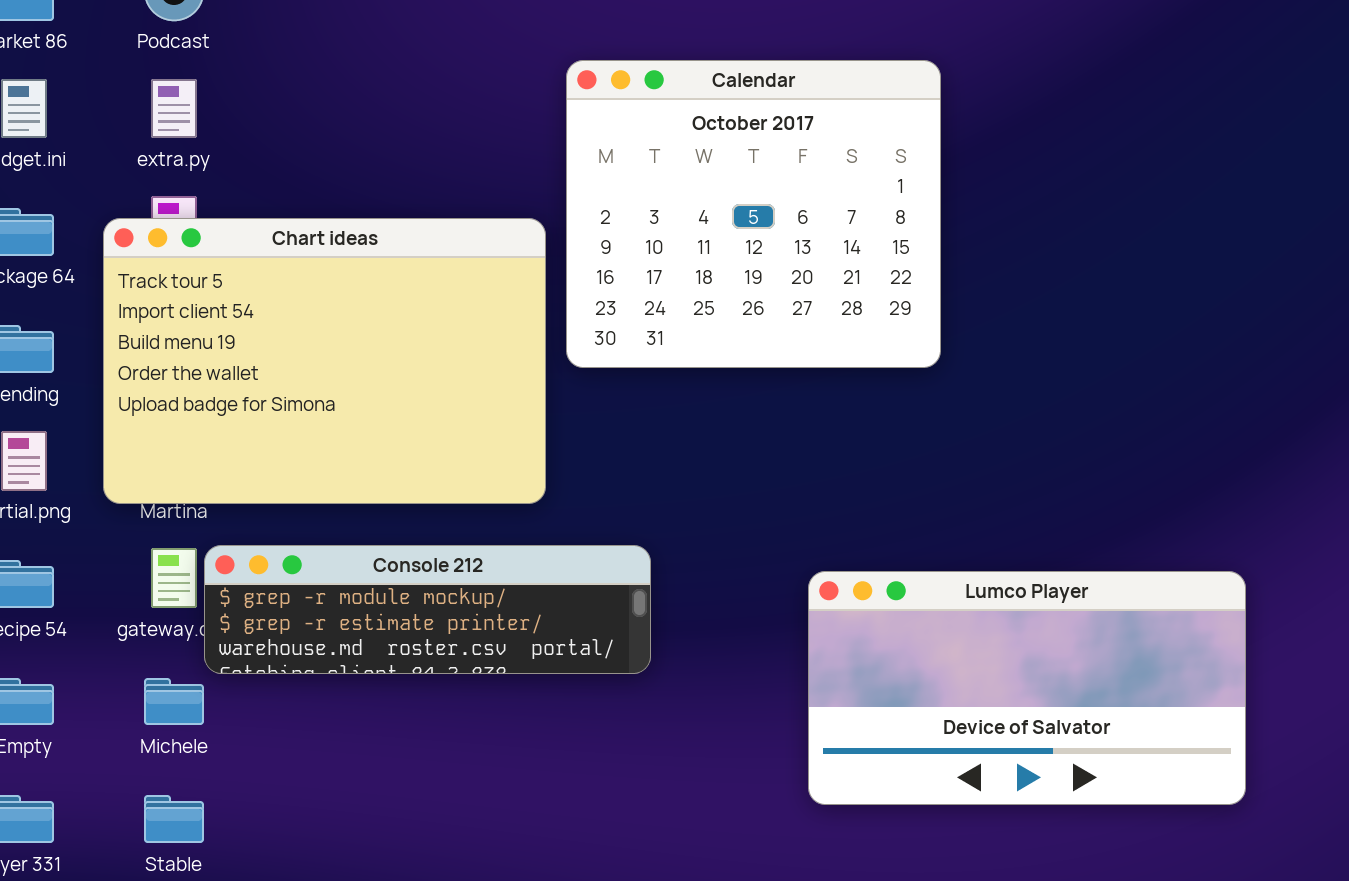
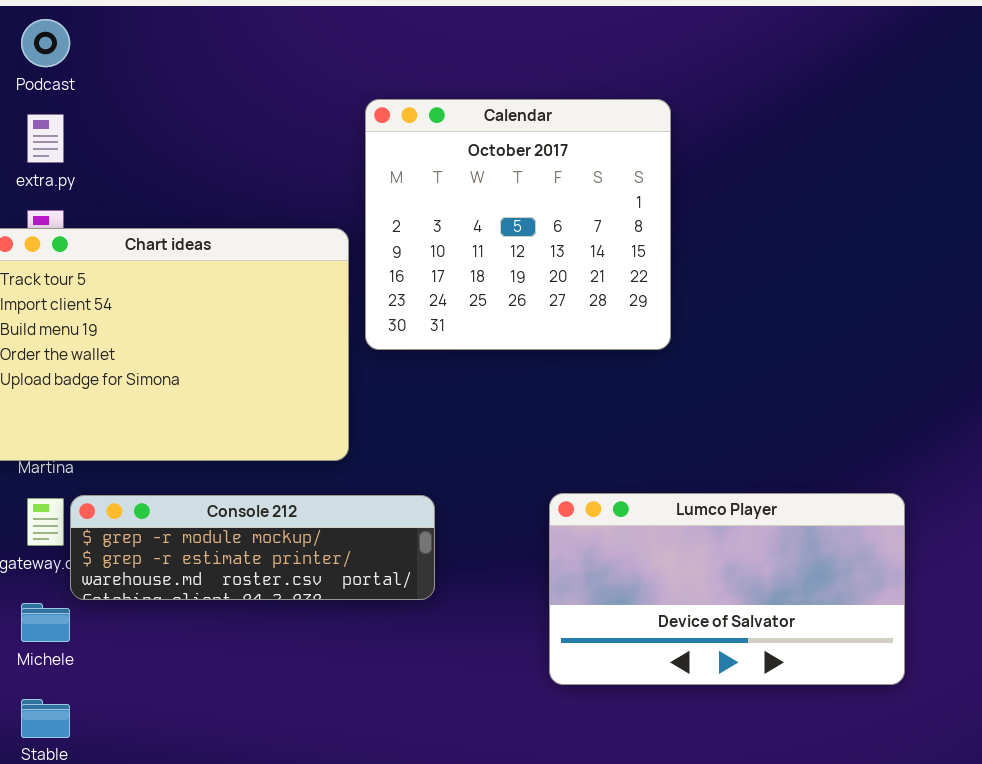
Lumco Player: [808,571,1246,805] -> [549,493,905,685], moved

